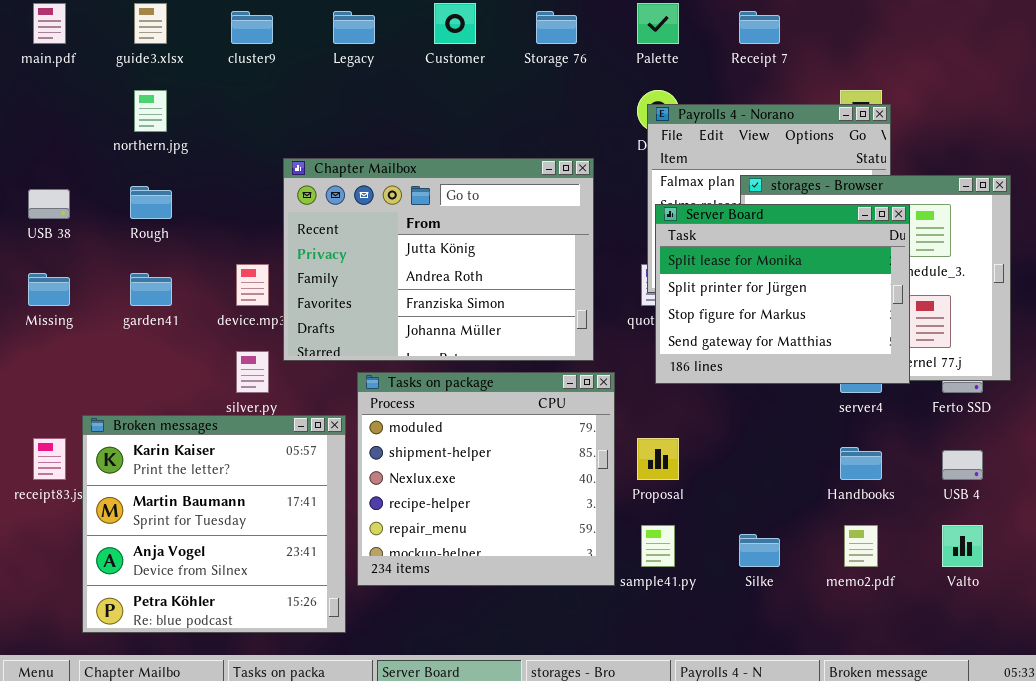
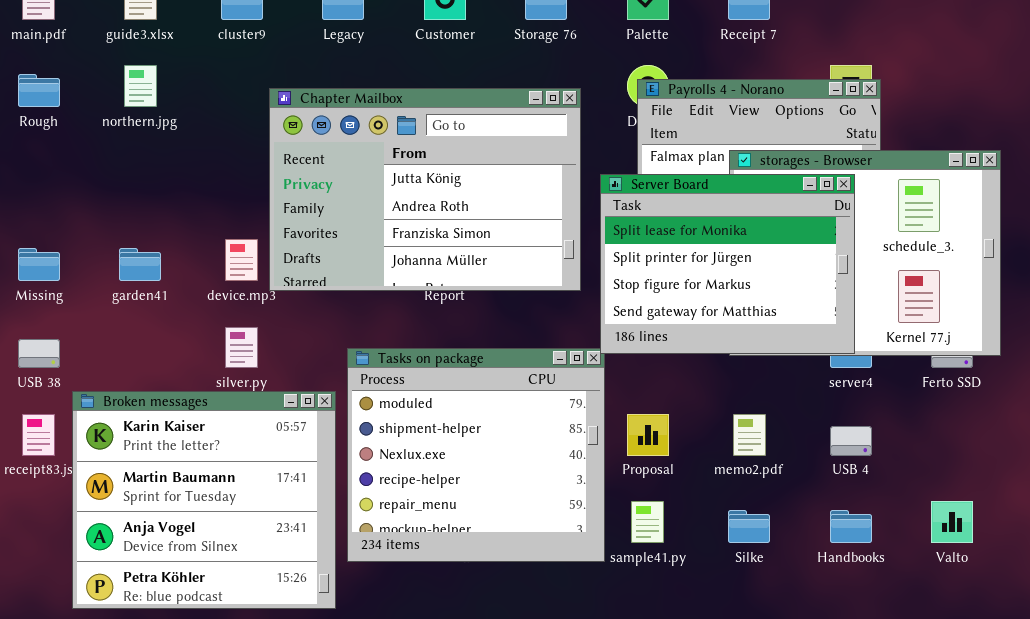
Chapter Mailbox: [283,158,594,361] -> [269,88,581,291], moved
Rough: [130,186,172,219] -> [18,74,60,107], moved
USB 38: [28,189,70,219] -> [18,339,60,368], moved
Server Board: [655,204,910,384] -> [600,174,855,354], moved
Handbooks: [840,447,882,480] -> [830,510,872,543], moved
USB 4: [942,450,983,480] -> [830,426,872,456], moved
memo2.pdf: [844,525,878,567] -> [733,414,766,456], moved

